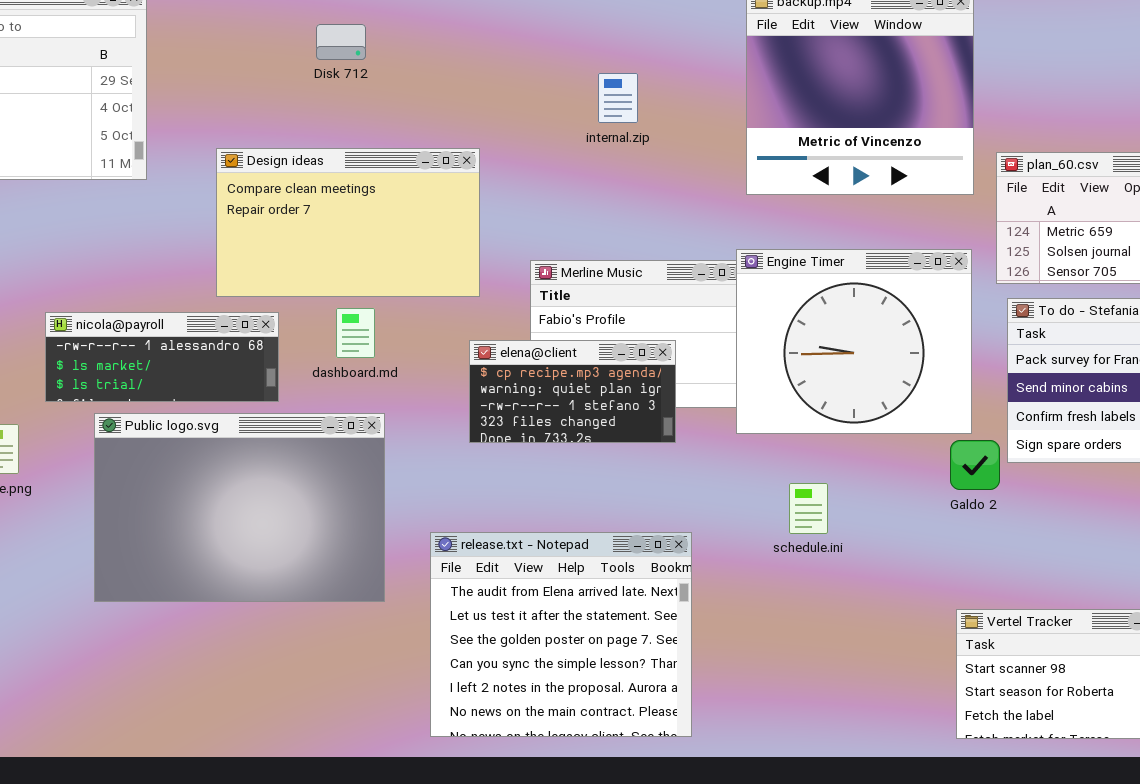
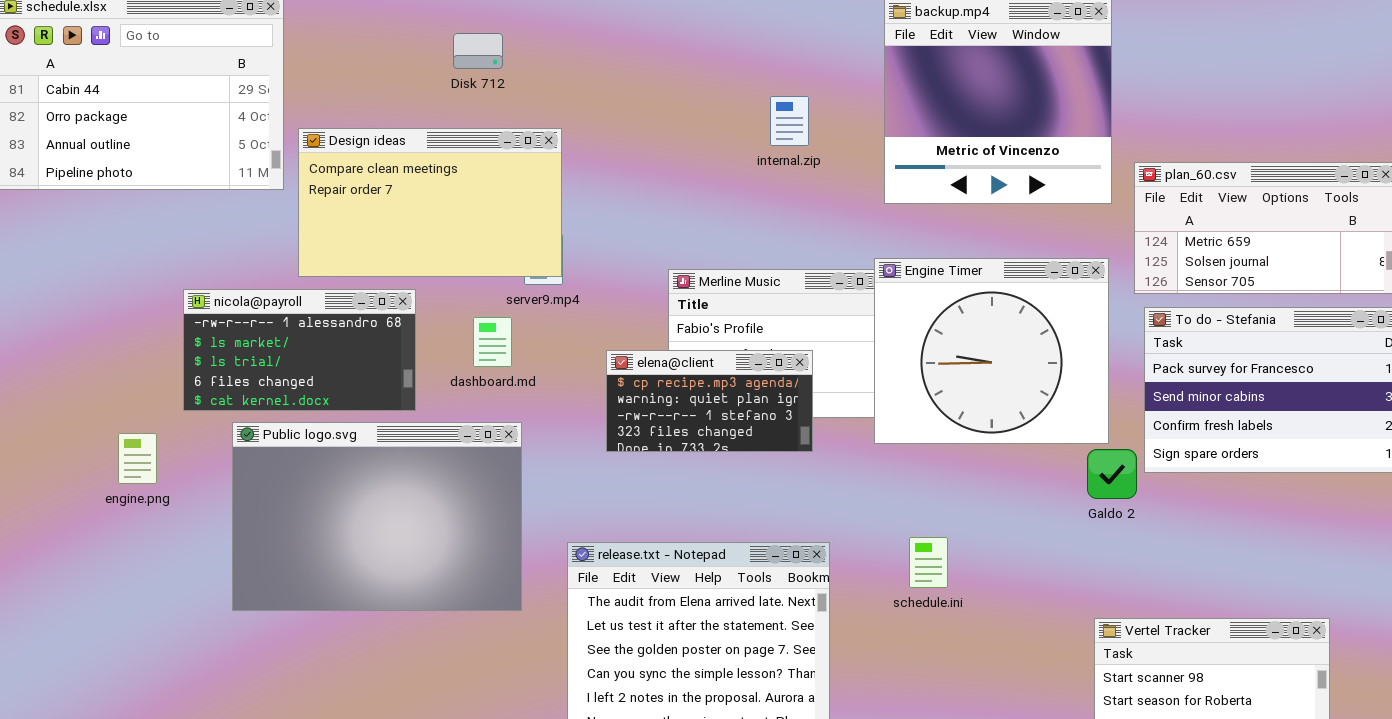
internal.zip: [598,73,638,123] -> [770,96,809,146], moved
Design ideas: [216,148,480,297] -> [298,128,562,277], moved
nicola@payroll: [45,312,279,402] -> [183,289,416,411], resized
schedule.ini: [789,483,828,534] -> [909,537,948,588], moved

